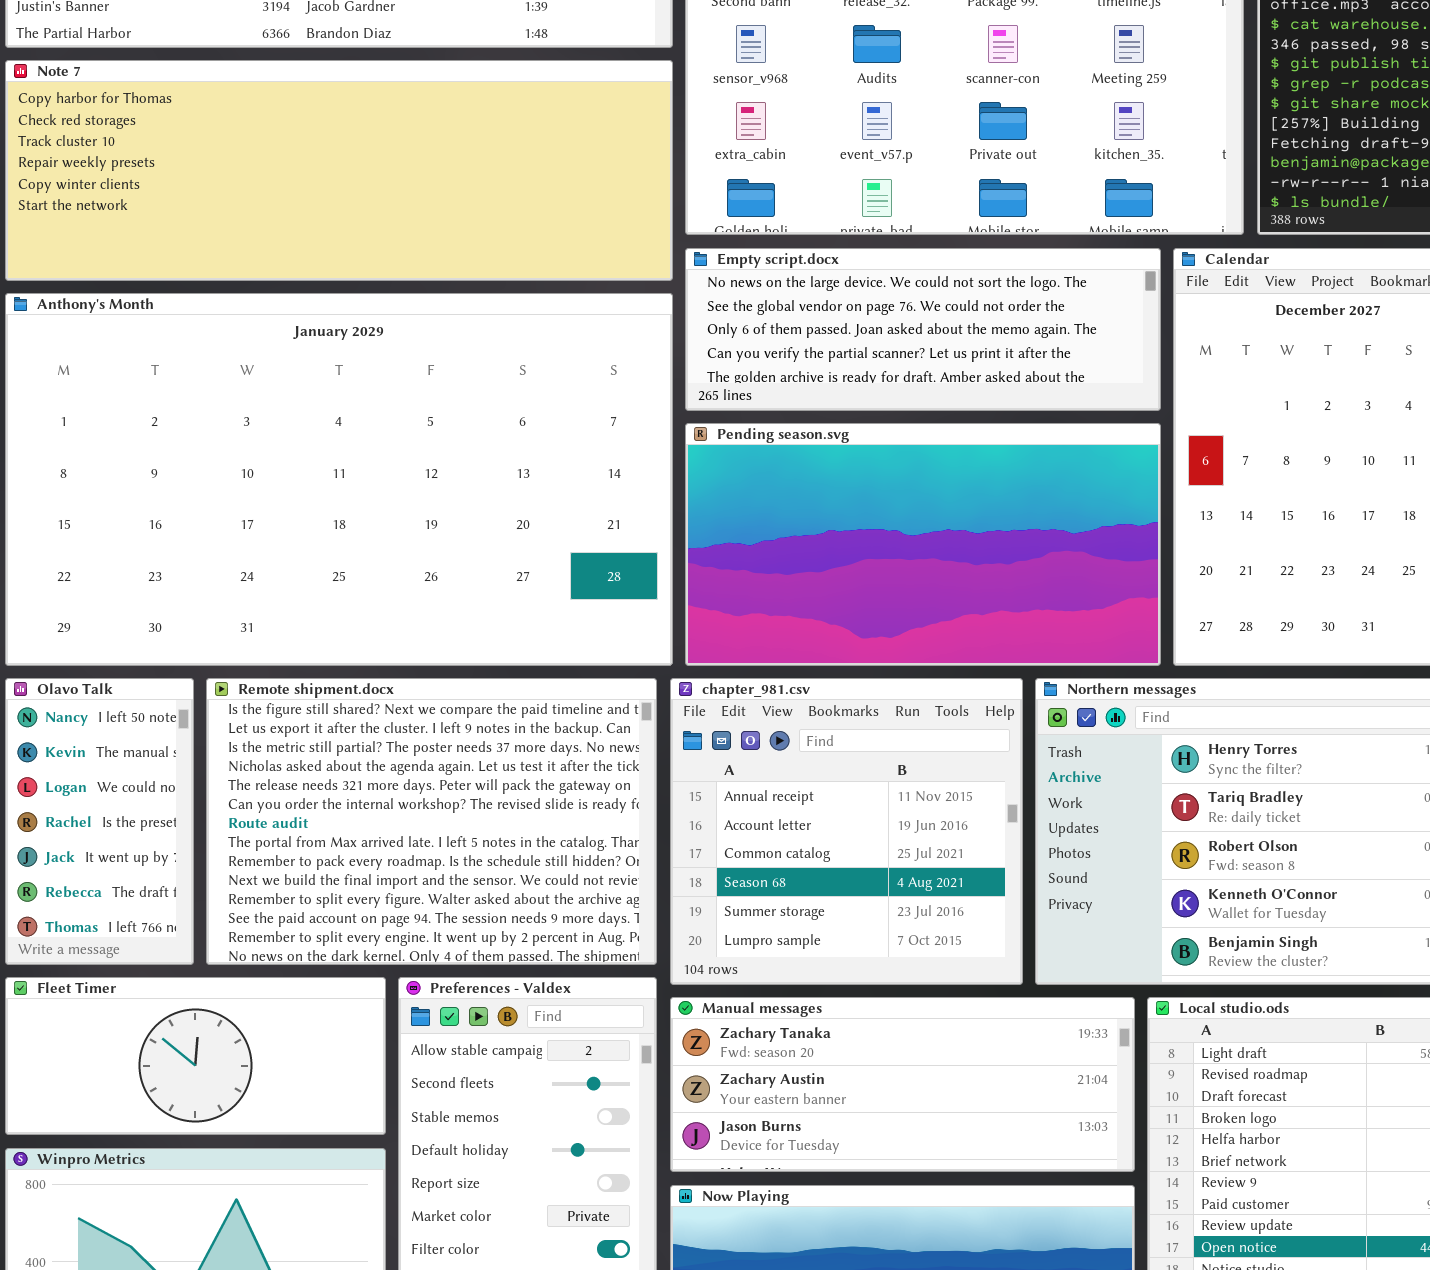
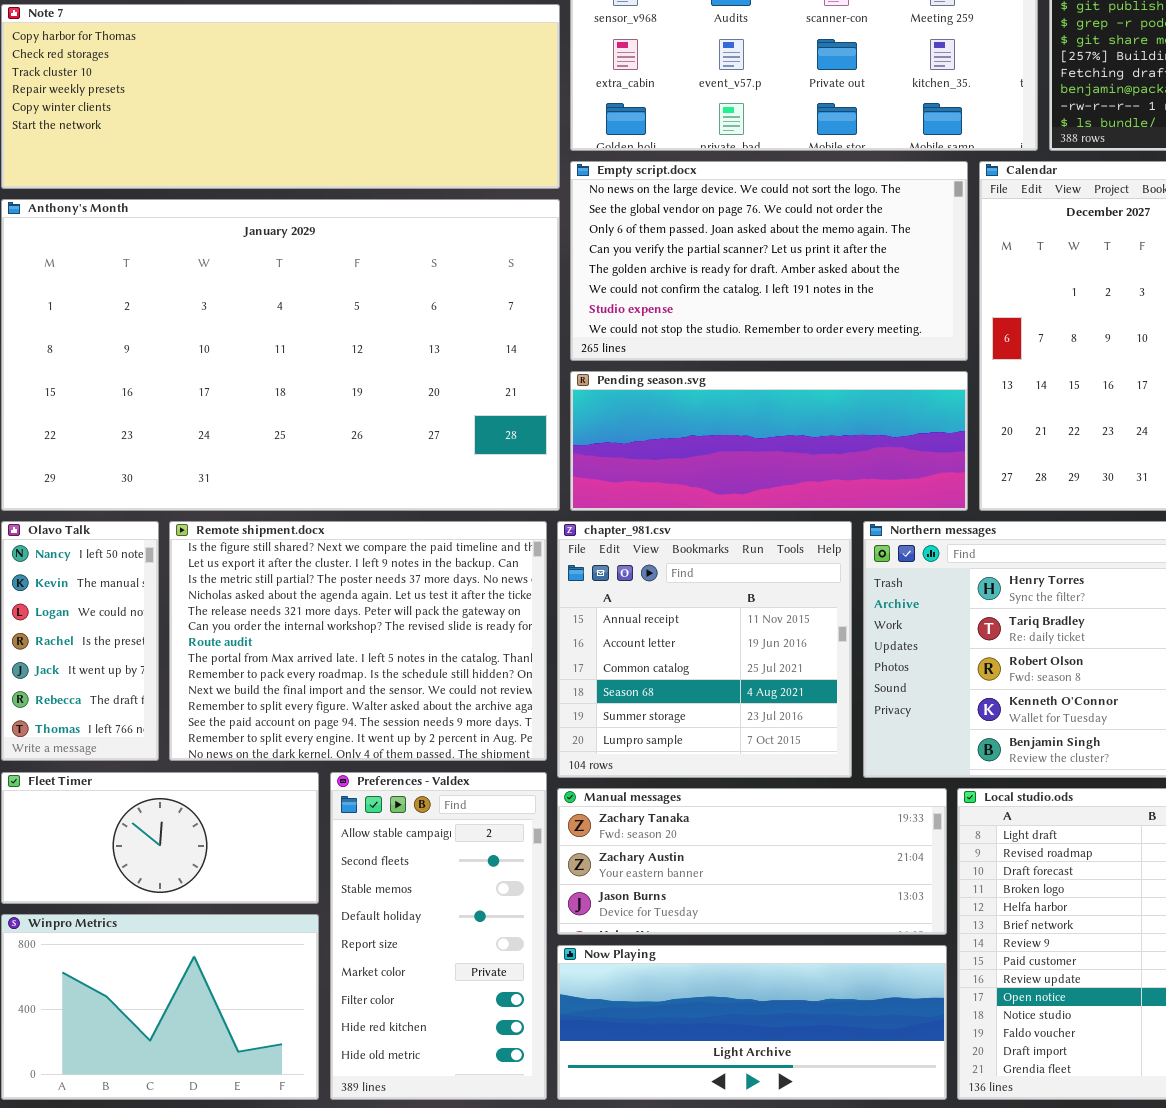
Empty script.docx: [685,248,1161,411] -> [570,161,968,361], resized
Pending season.svg: [685,423,1161,666] -> [570,371,968,511], resized

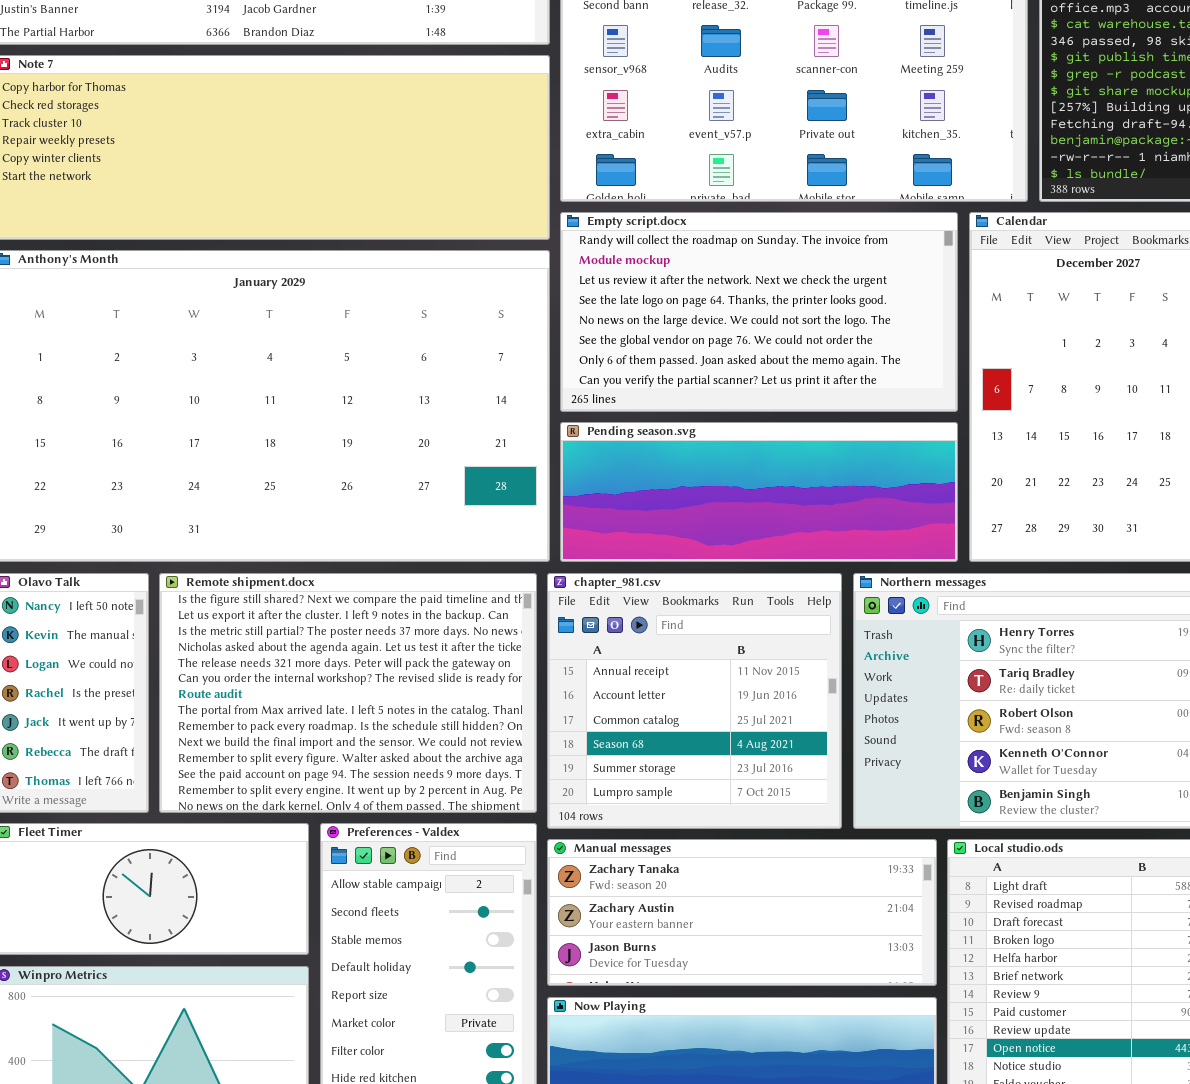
Empty script.docx: [570,161,968,361] -> [560,212,958,412], scrolled up 4 rows

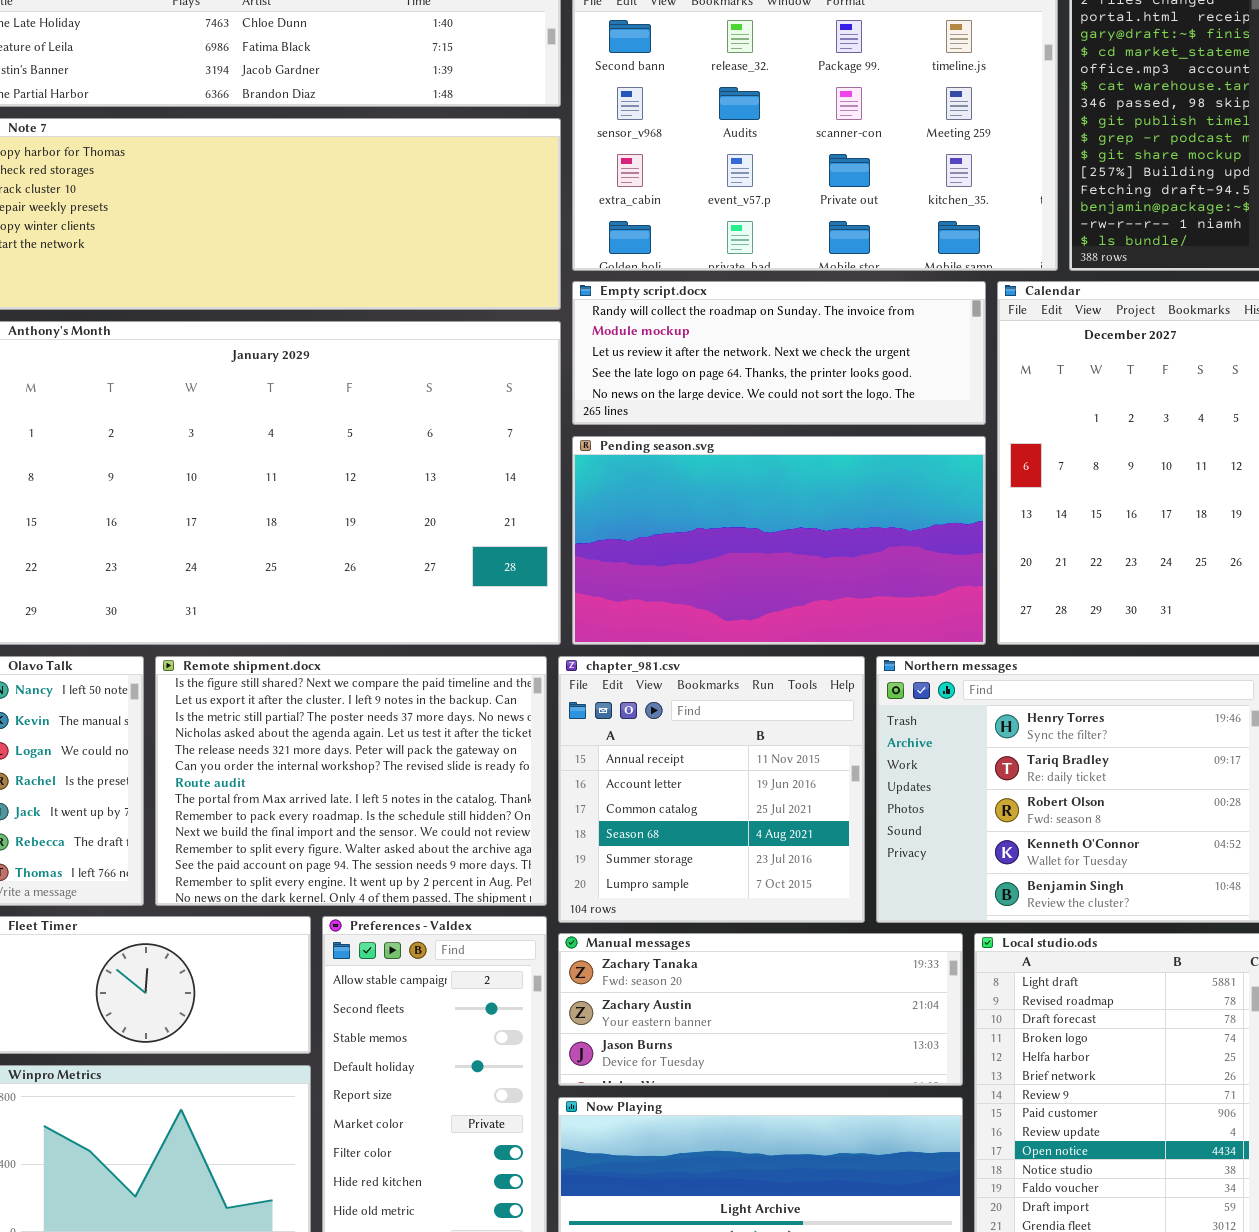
Empty script.docx: [560,212,958,412] -> [572,281,986,425], resized
Pending season.svg: [560,422,958,562] -> [572,436,986,645], resized

